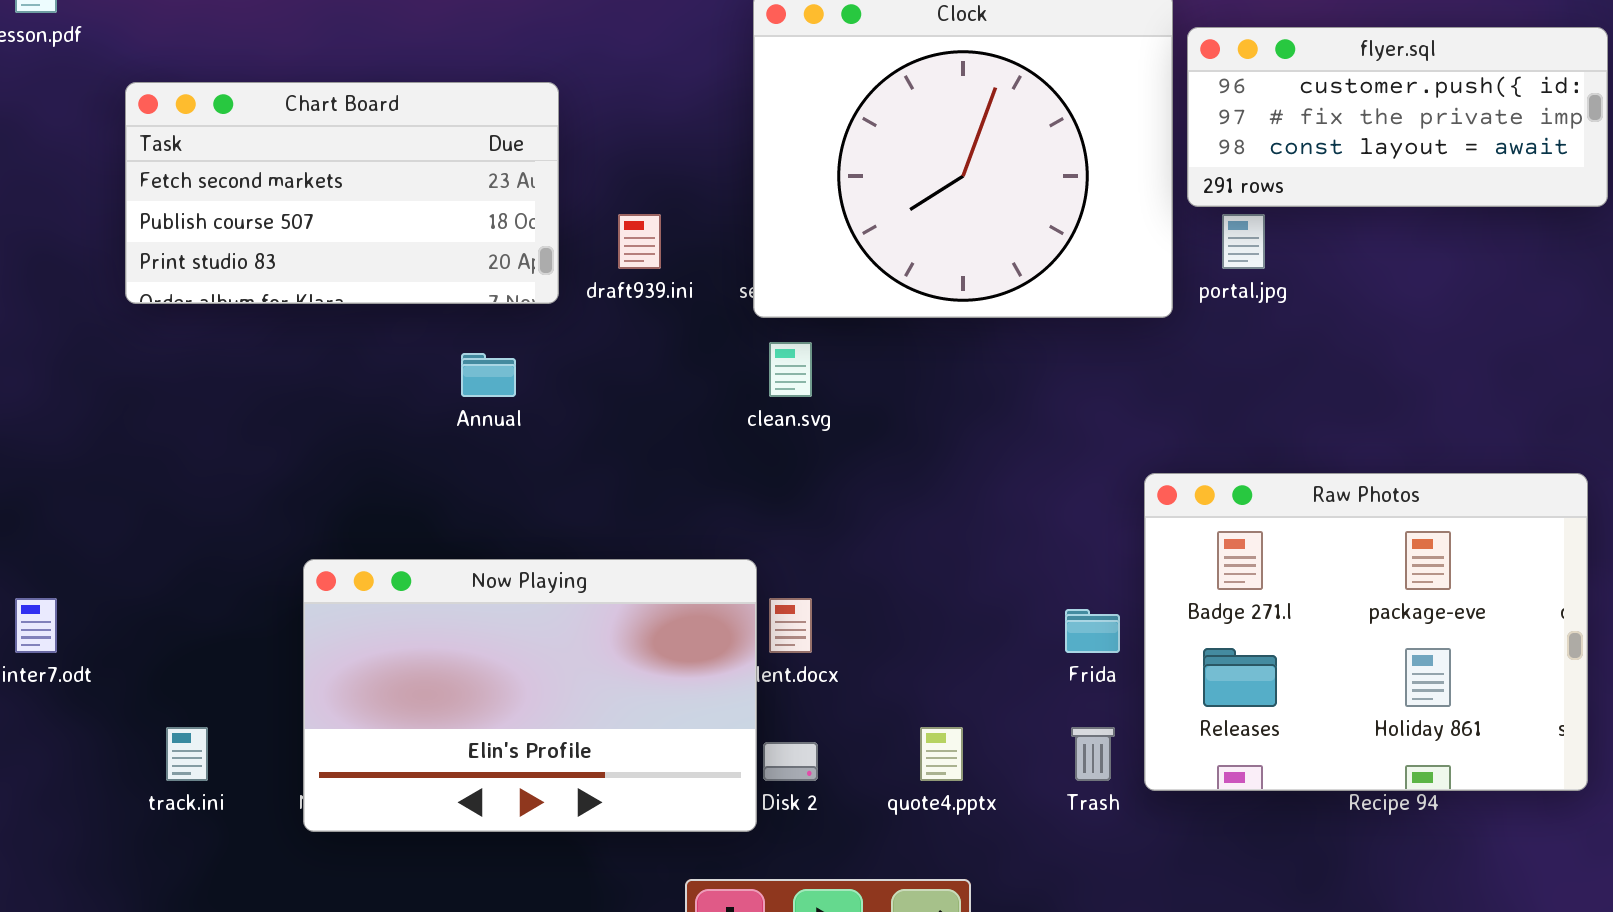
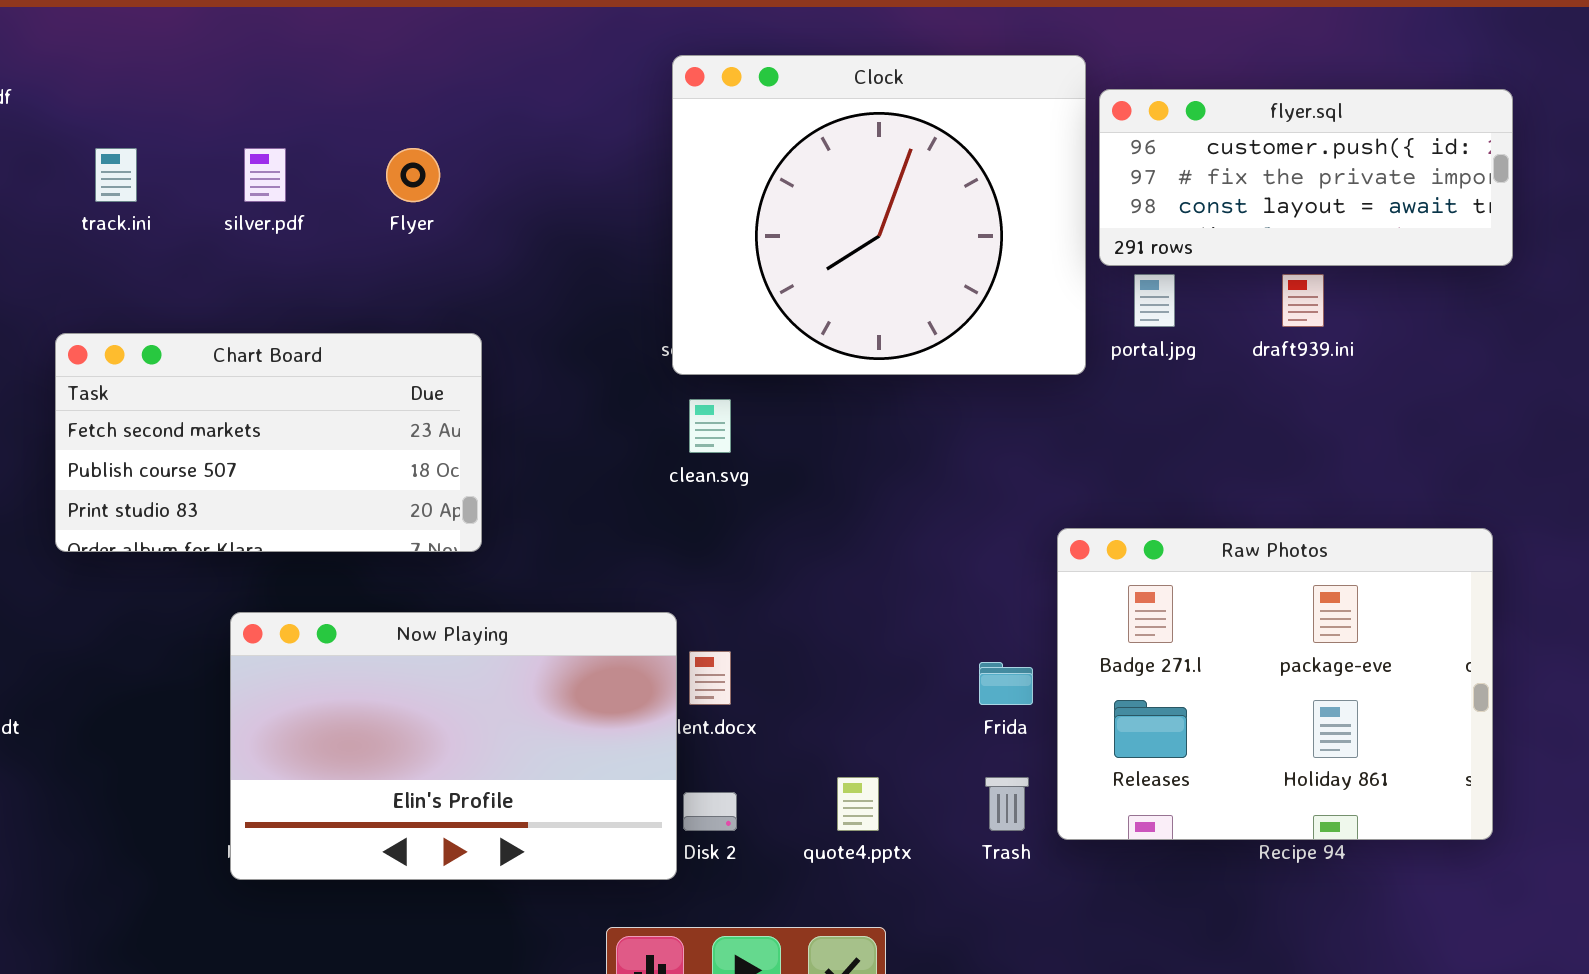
Chart Board: [125,82,559,304] -> [55,333,482,552], moved
draft939.ini: [618,214,661,269] -> [1282,274,1324,327], moved
track.ini: [166,727,208,781] -> [95,148,137,202], moved

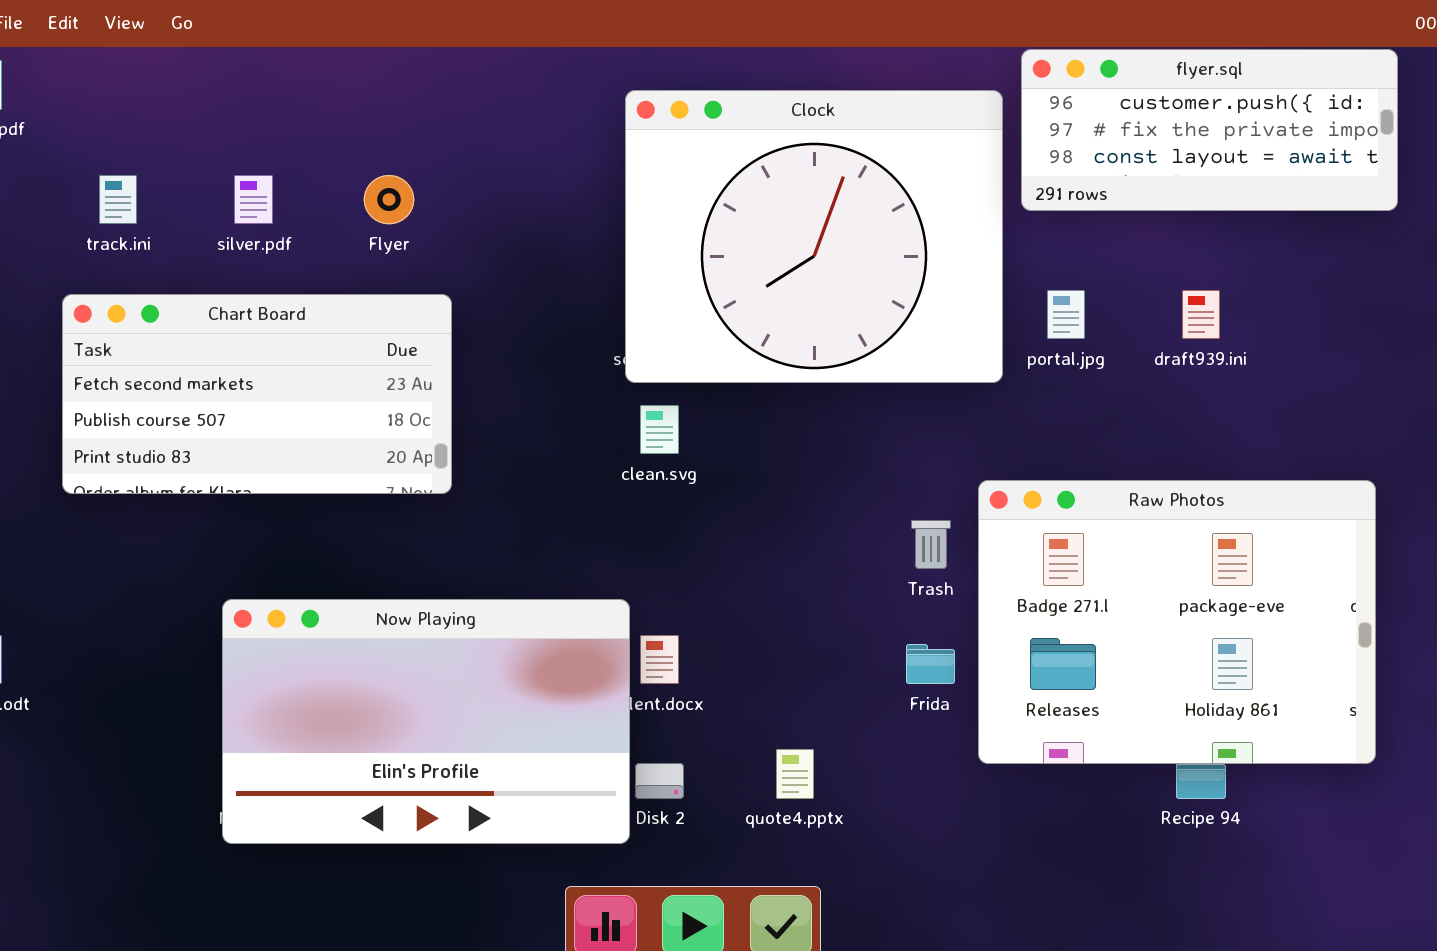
flyer.sql: [1099,89,1513,266] -> [1021,49,1398,211], moved
Chart Board: [55,333,482,552] -> [62,294,452,494], moved
Raw Photos: [1057,528,1493,840] -> [978,480,1376,764], moved
Trash: [985,777,1029,831] -> [911,520,951,569], moved

